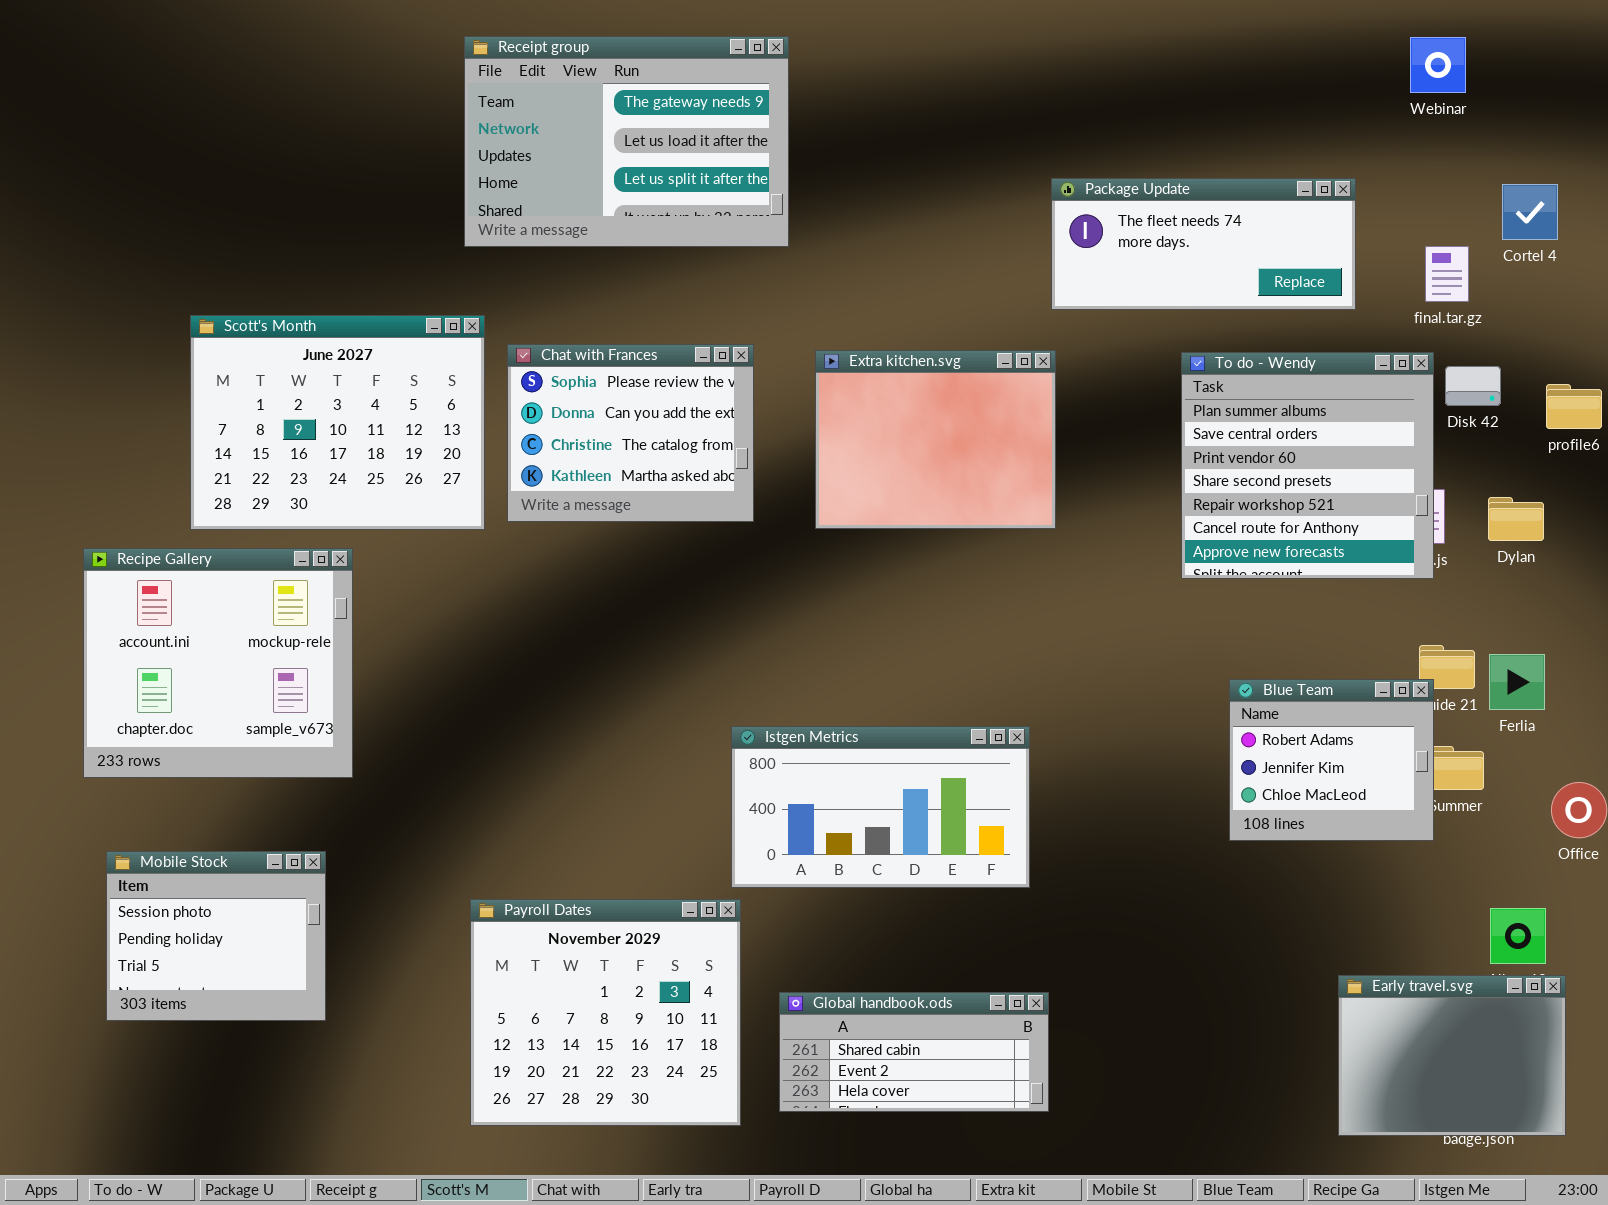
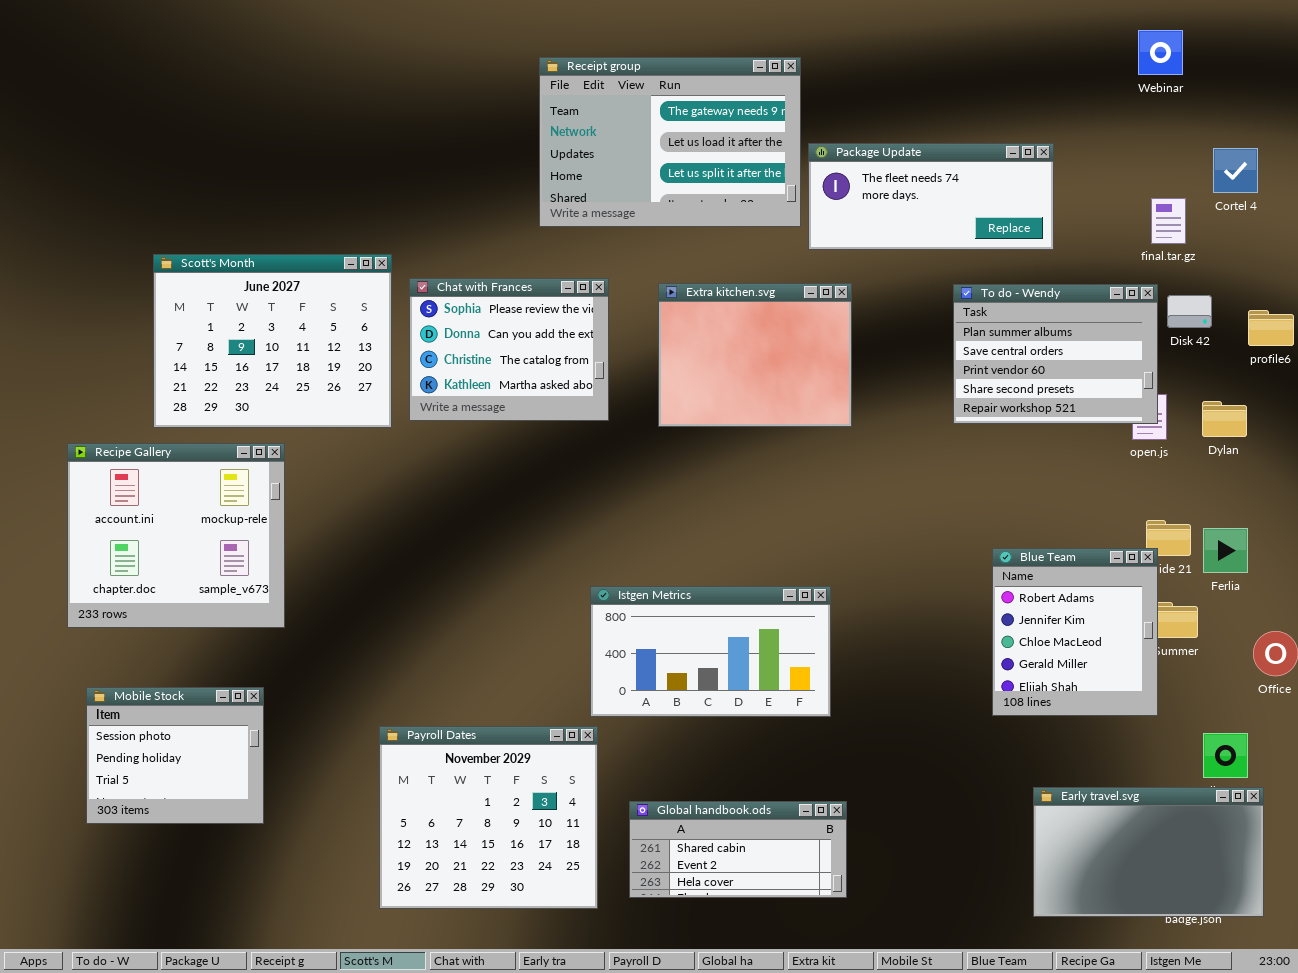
Receipt group: [464,36,789,247] -> [539,57,801,227], moved
Package Update: [1051,178,1356,310] -> [808,143,1054,250], moved
To do - Wendy: [1181,352,1434,579] -> [953,284,1158,424], resized
Blue Team: [1229,679,1434,841] -> [992,548,1158,716], resized
Early travel.svg: [1338,975,1566,1136] -> [1033,787,1264,917], resized

